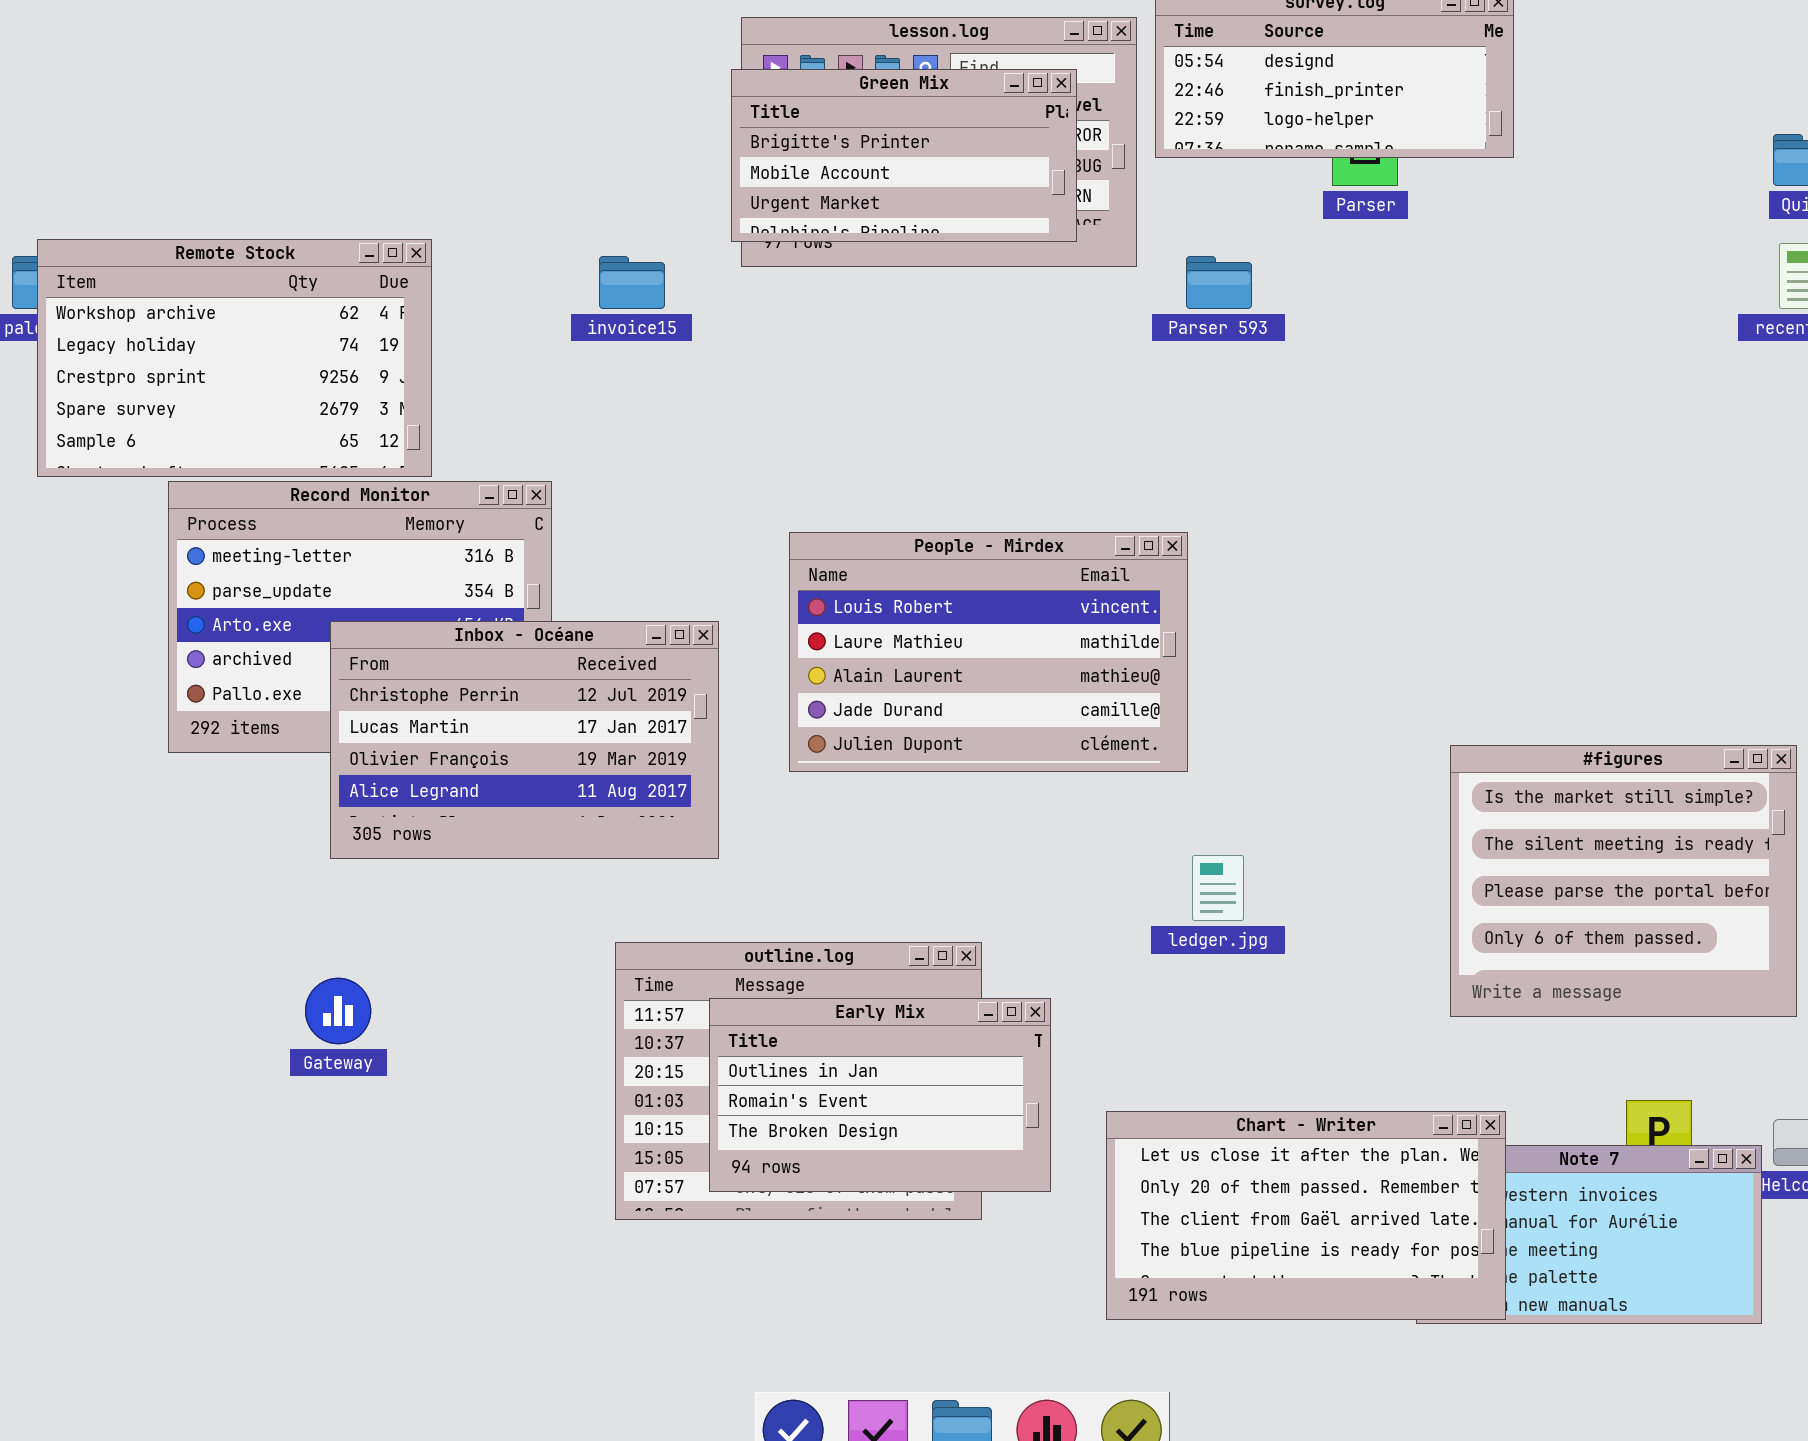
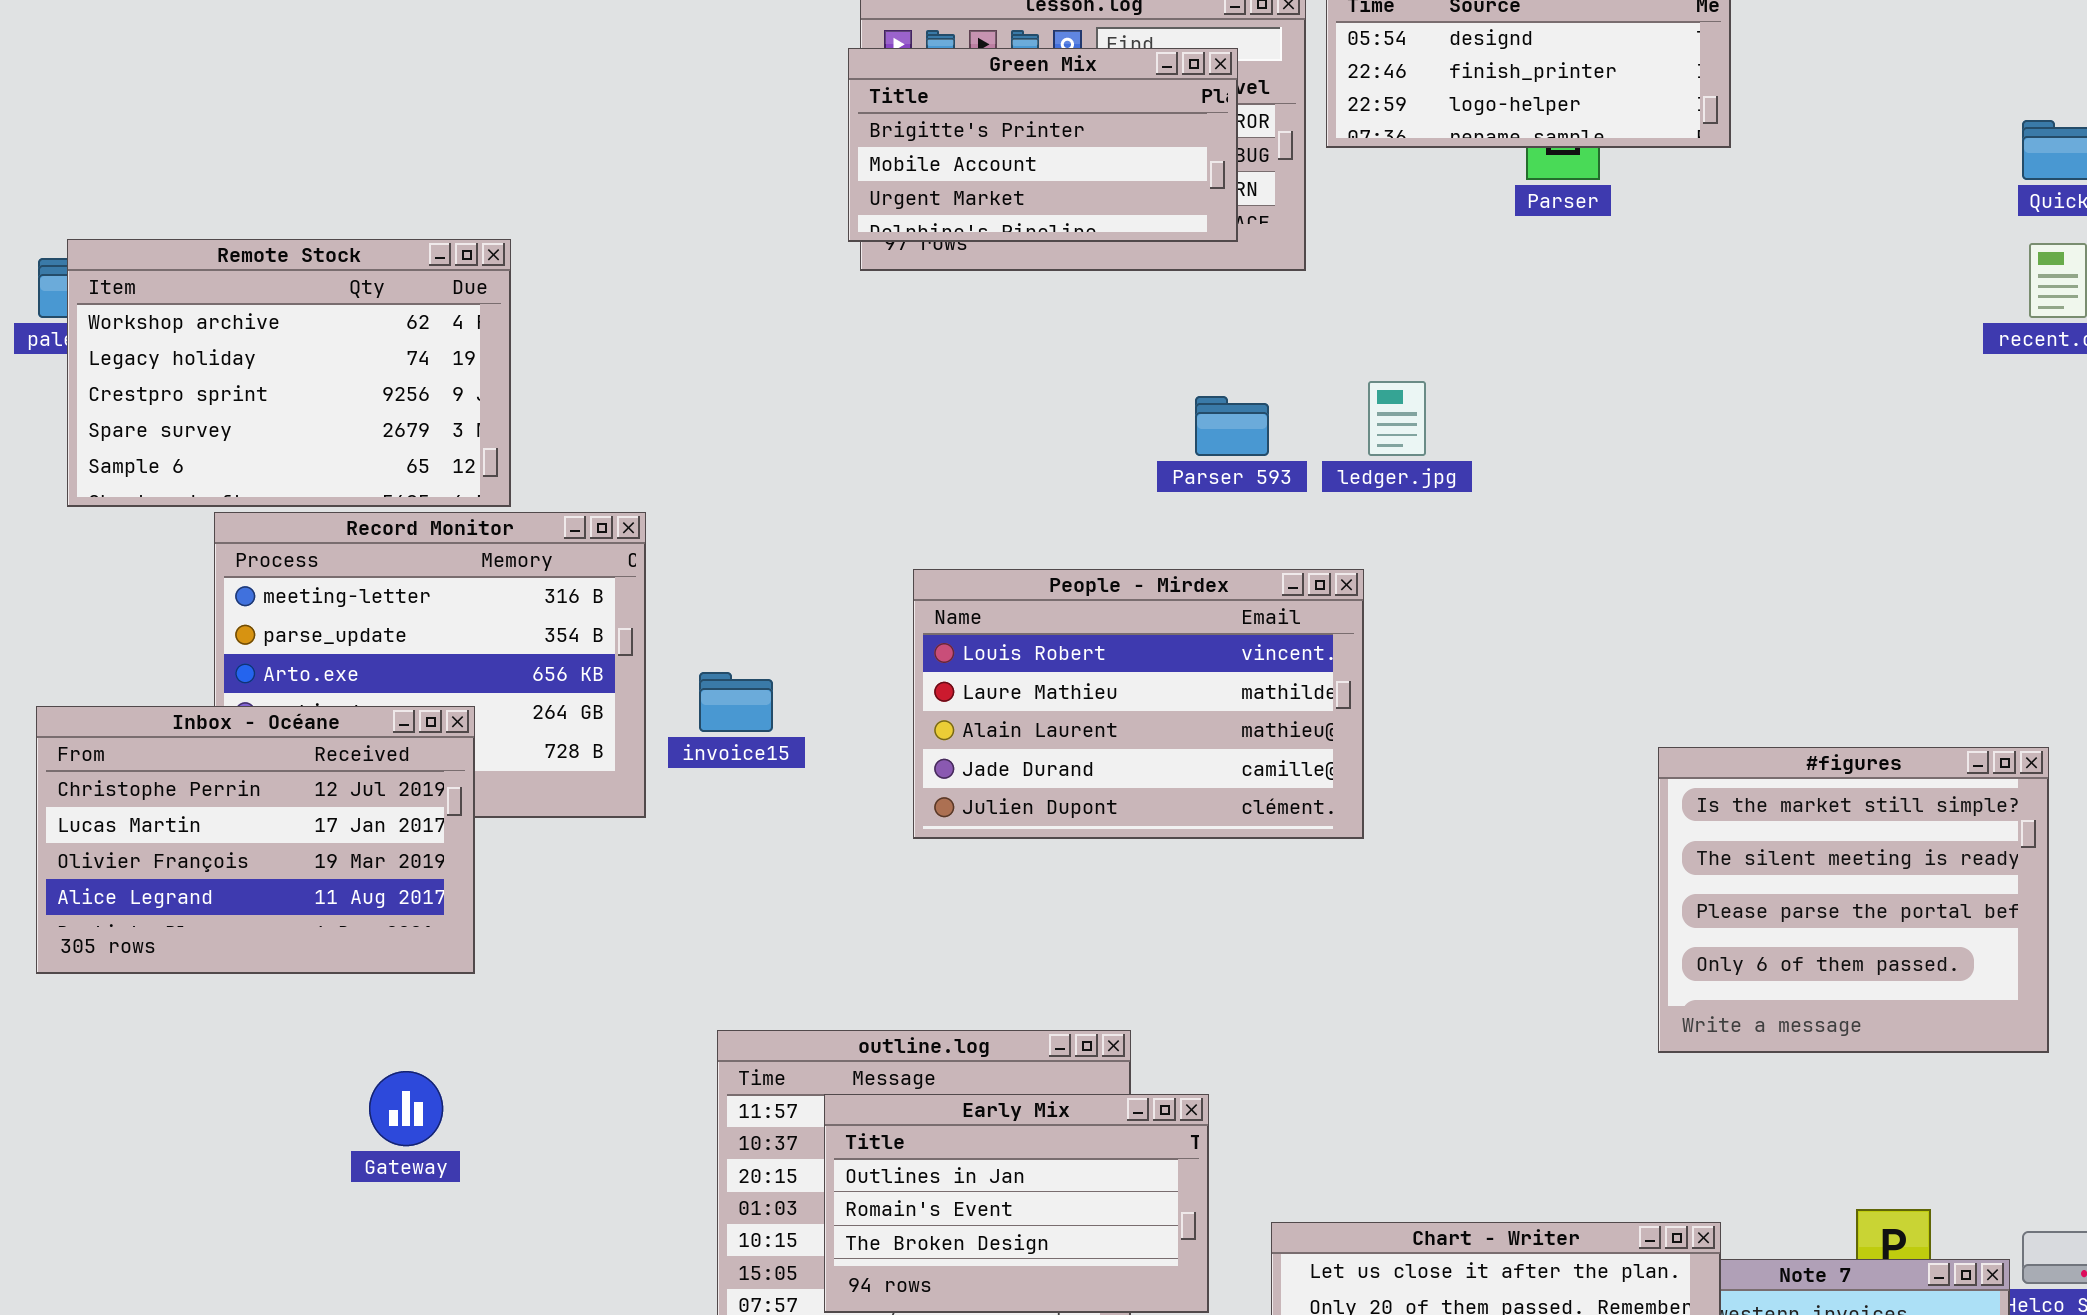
invoice15: [599,256,665,309] -> [699,672,773,732], moved
Parser 593: [1186,256,1252,309] -> [1195,396,1269,456], moved
Inbox - Océane: [330,621,719,859] -> [36,706,475,974], moved
#figures: [1450,745,1797,1017] -> [1658,747,2049,1053], moved
ledger.jpg: [1192,855,1244,921] -> [1368,381,1426,456], moved

